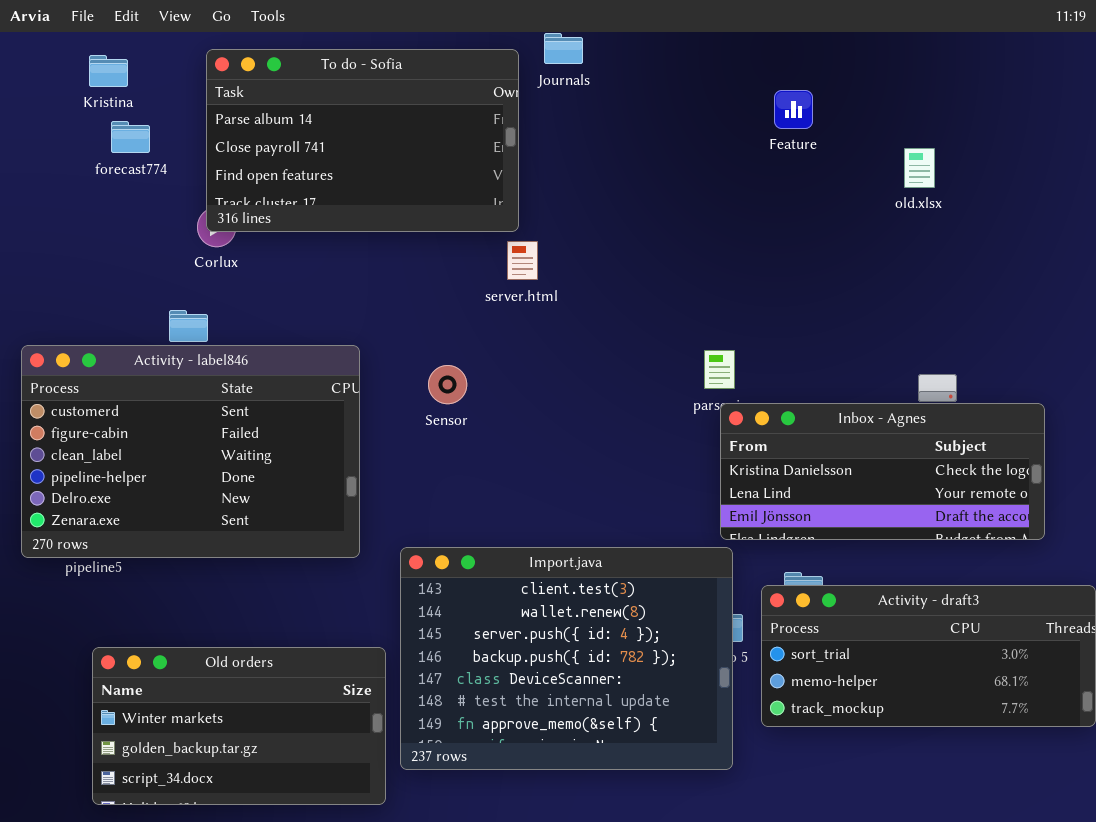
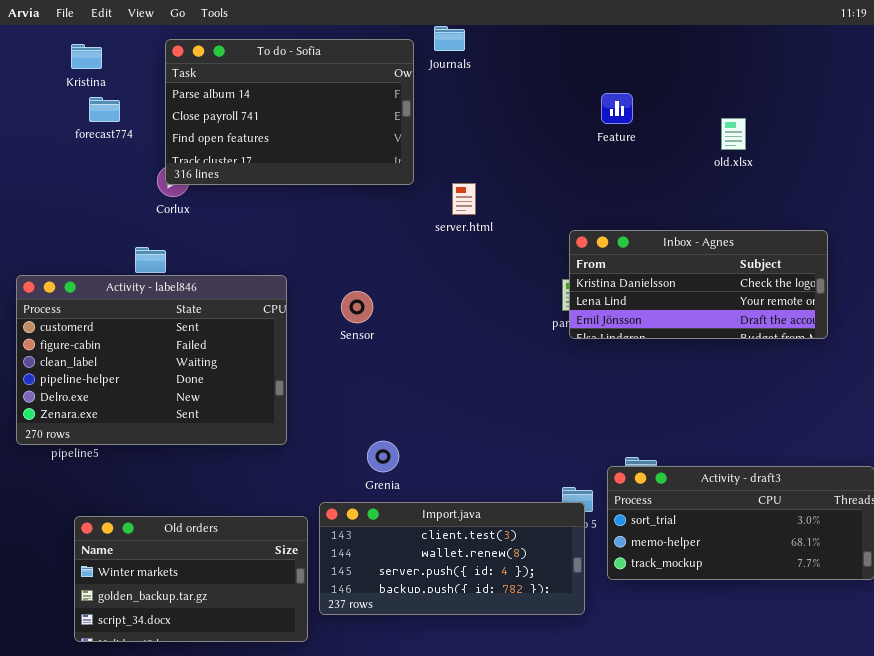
Feature: [774,90,813,129] -> [601,93,633,124], moved
server.html: [507,241,538,280] -> [452,183,476,215], moved
Inbox - Agnes: [720,403,1045,540] -> [569,230,828,339], moved
Import.java: [400,547,733,770] -> [319,502,585,615], resized

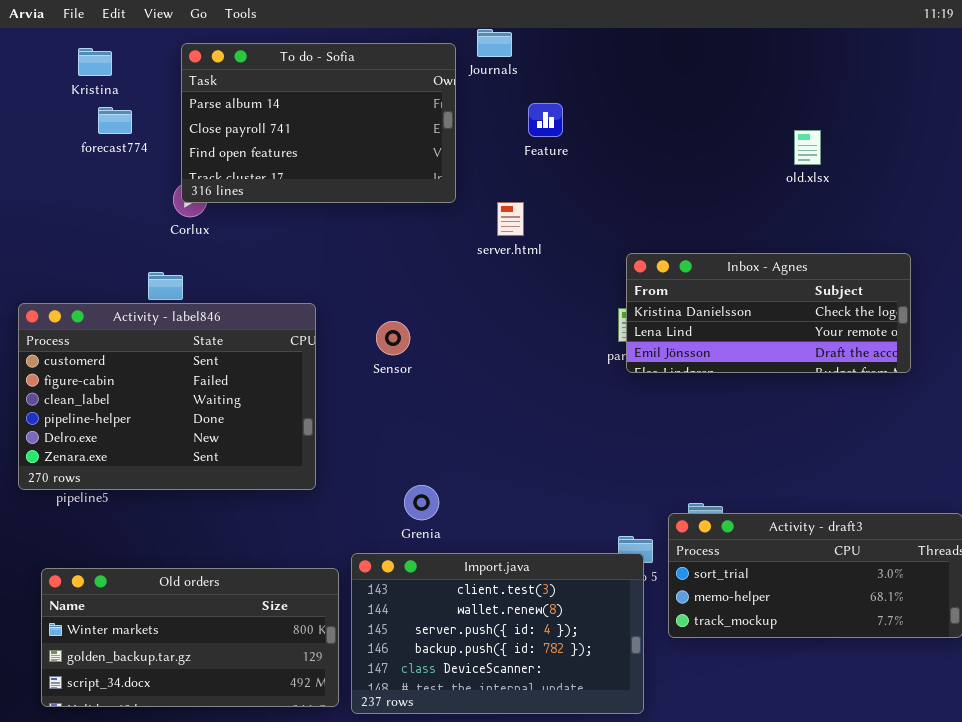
Feature: [601,93,633,124] -> [528,103,563,137], moved
Import.java: [319,502,585,615] -> [351,553,644,714], resized
Old orders: [74,516,308,642] -> [41,568,339,707], resized

